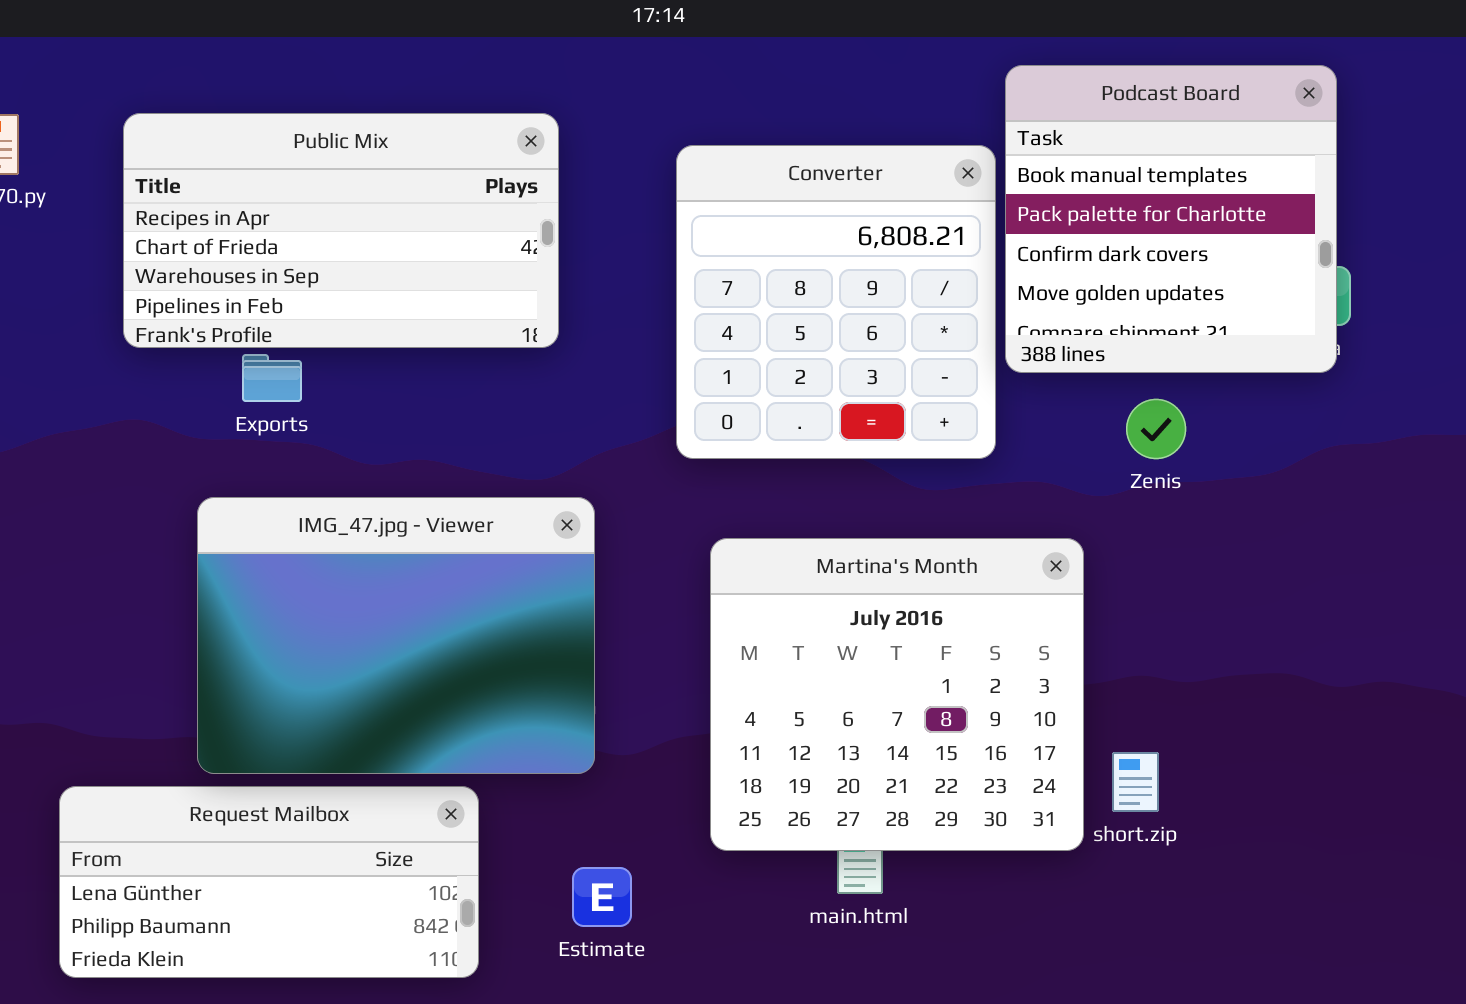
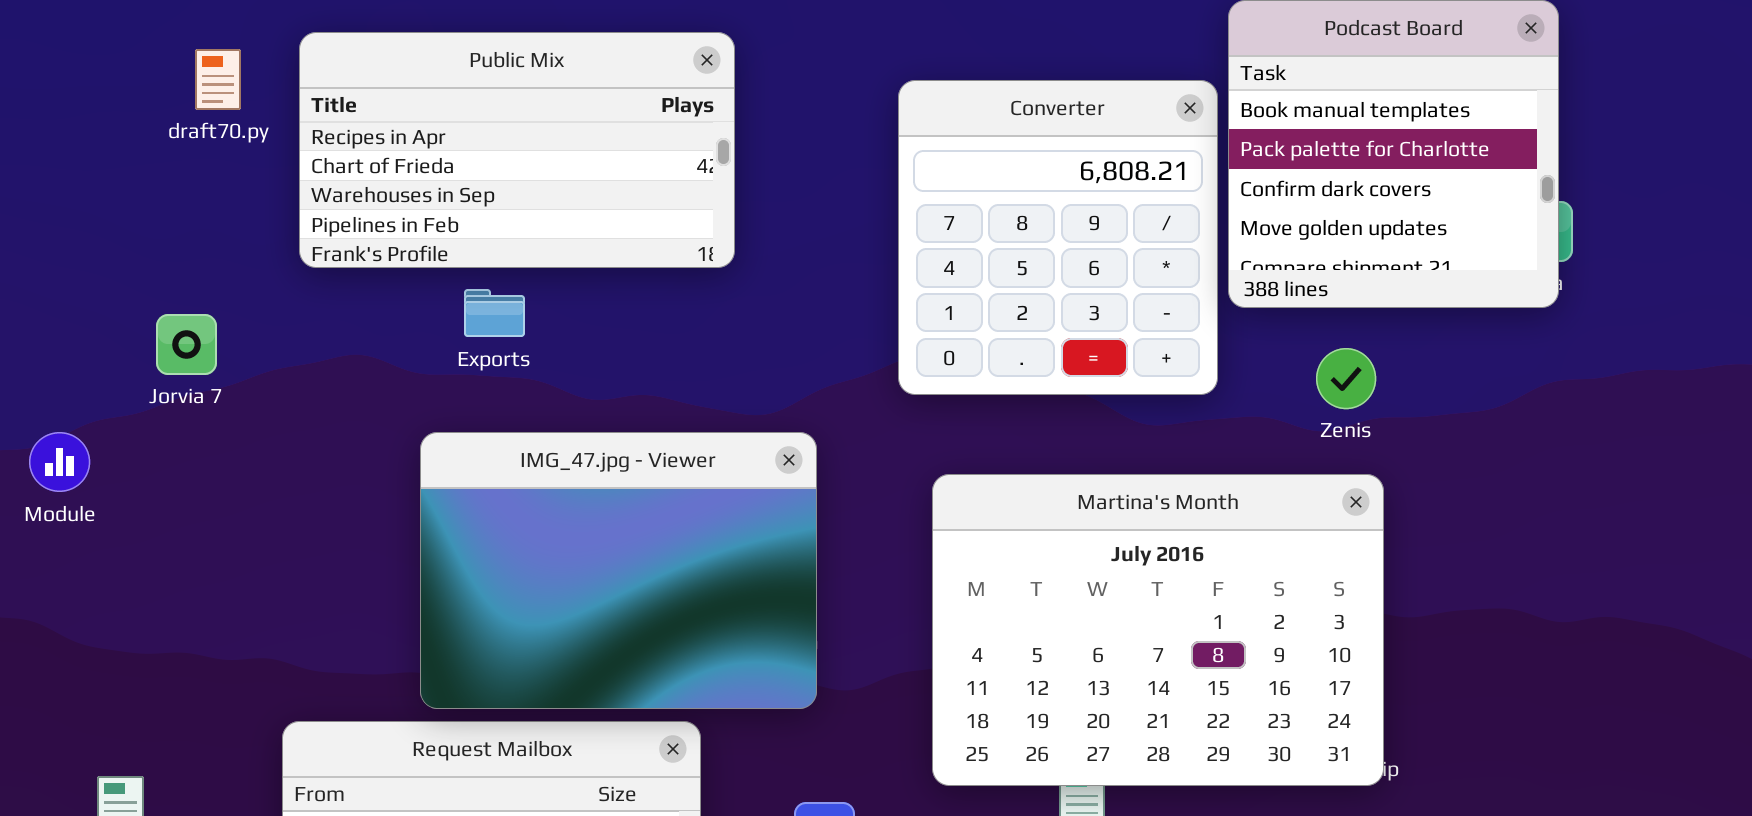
Public Mix: [123,113,559,348] -> [299,32,735,268], moved
Zenis: [1126,399,1186,459] -> [1316,348,1376,409], moved
Martina's Month: [710,538,1084,851] -> [932,474,1384,786], resized

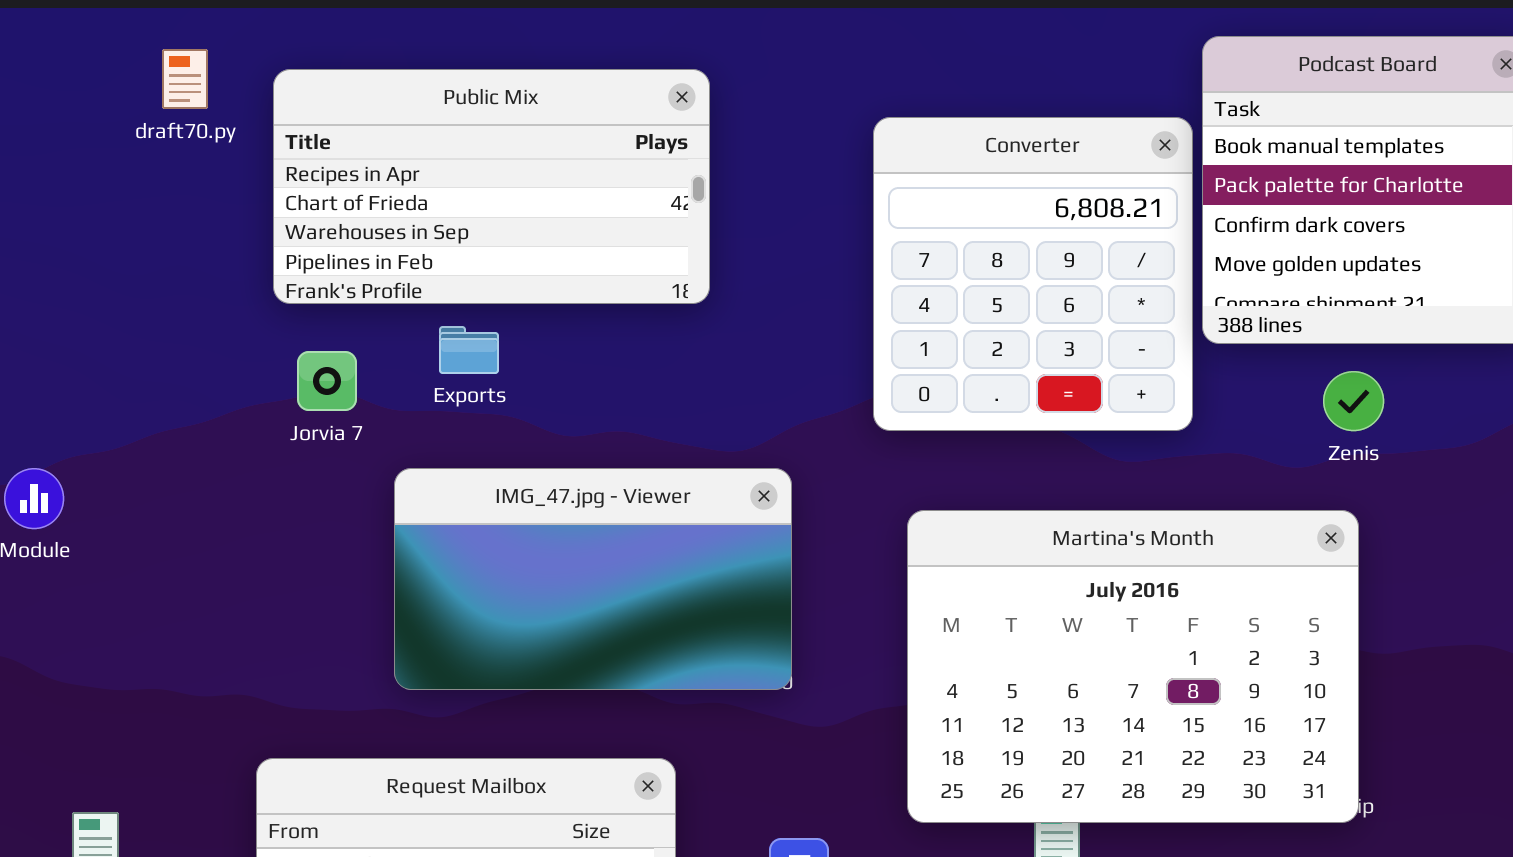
draft70.py: [195,49,241,110] -> [162,49,208,109], moved
Jorvia 7: [156,314,217,375] -> [297,351,357,411], moved
Zenis: [1316,348,1376,409] -> [1323,371,1384,431], moved
IMG_47.jpg - Viewer: [420,432,817,709] -> [394,468,792,690], resized

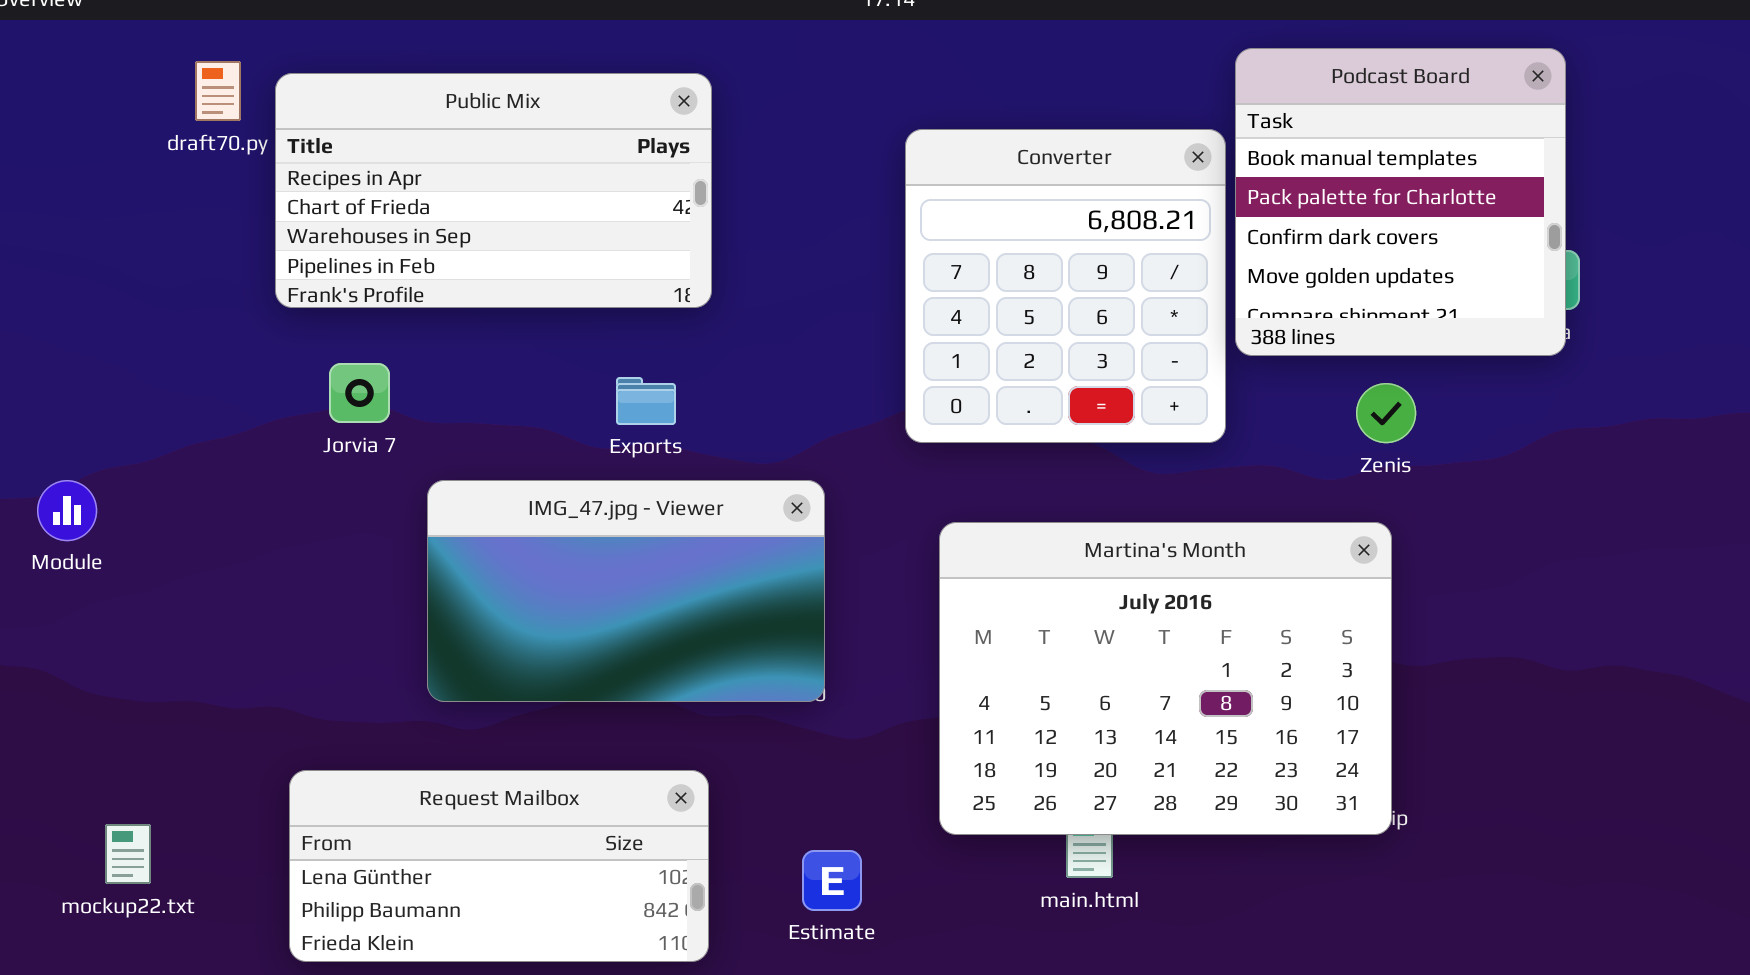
Public Mix: [273,69,710,304] -> [275,73,712,308], moved
Exports: [439,326,499,374] -> [616,377,676,425], moved

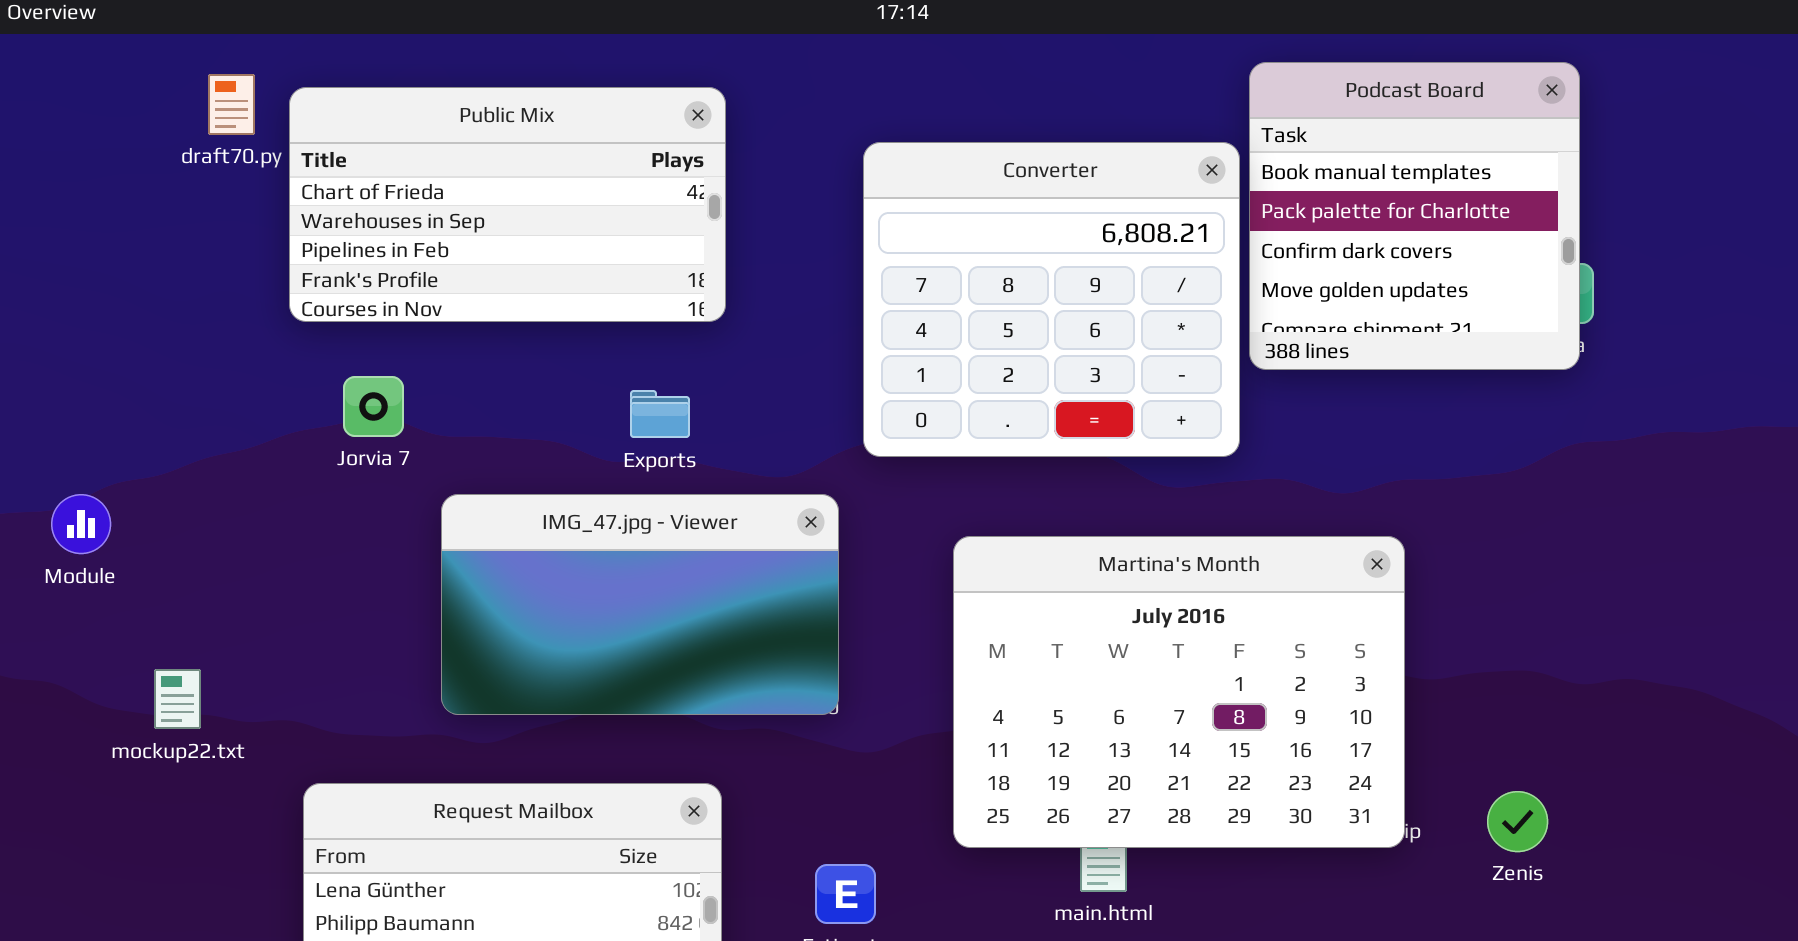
Public Mix: [275,73,712,308] -> [289,87,726,322], scrolled down 1 row
Converter: [905,129,1226,443] -> [863,142,1240,457], resized
Zenis: [1356,383,1416,443] -> [1487,791,1548,852], moved
mockup22.txt: [105,824,151,884] -> [154,669,201,729], moved

